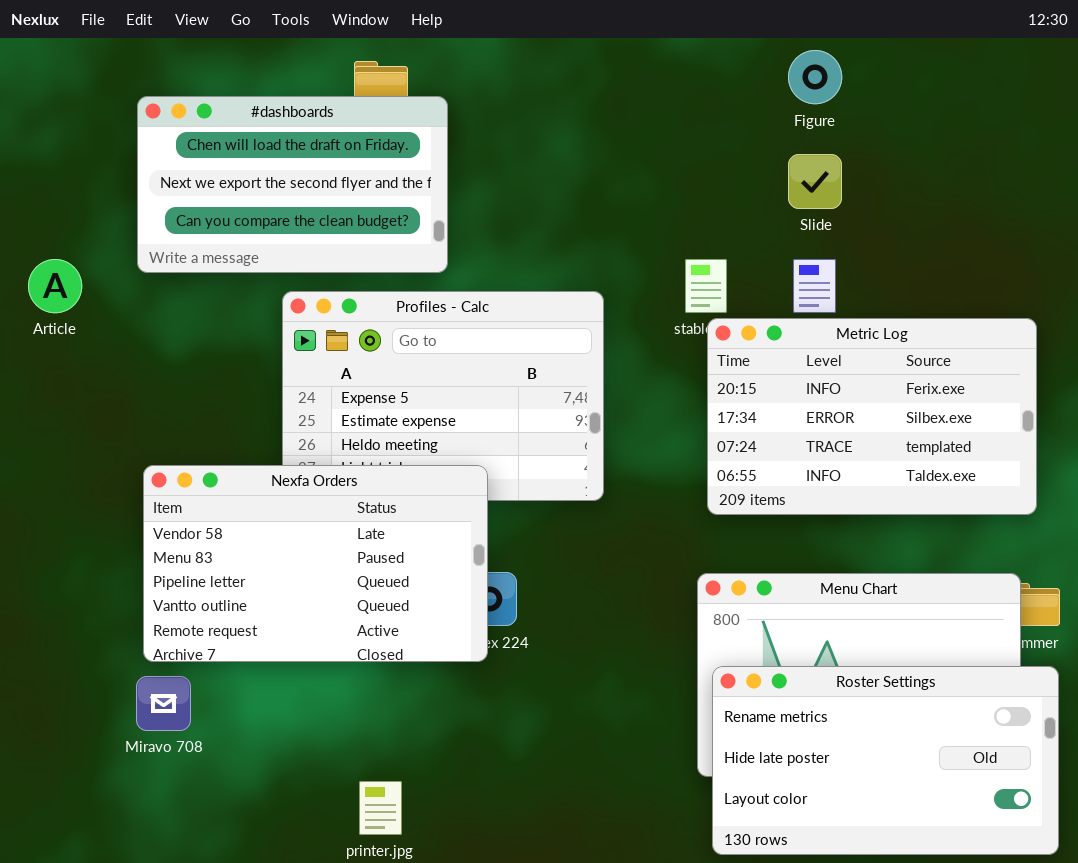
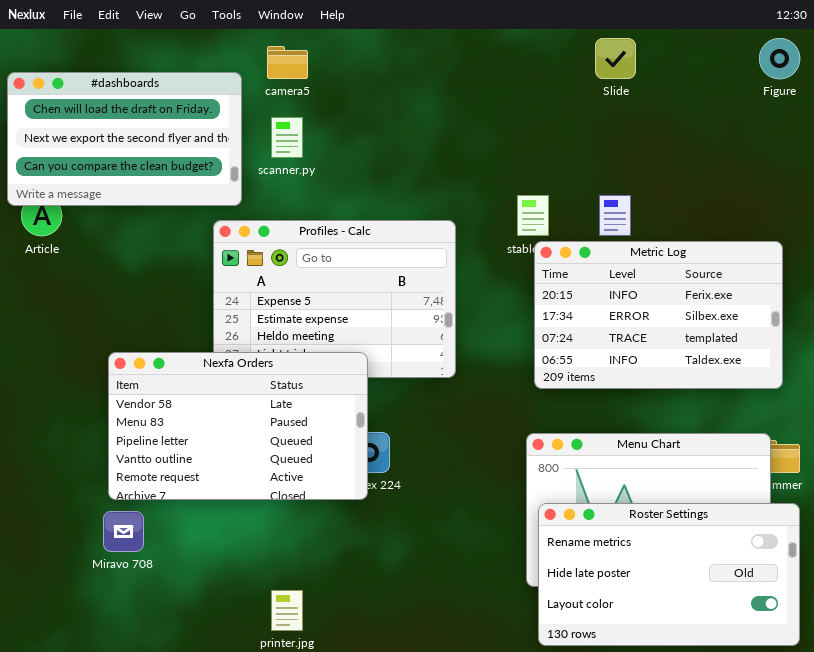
Figure: [788,50,842,104] -> [759,38,800,79], moved
#dashboards: [137,96,448,273] -> [7,72,242,206], moved
Slide: [788,154,842,209] -> [595,38,636,79], moved

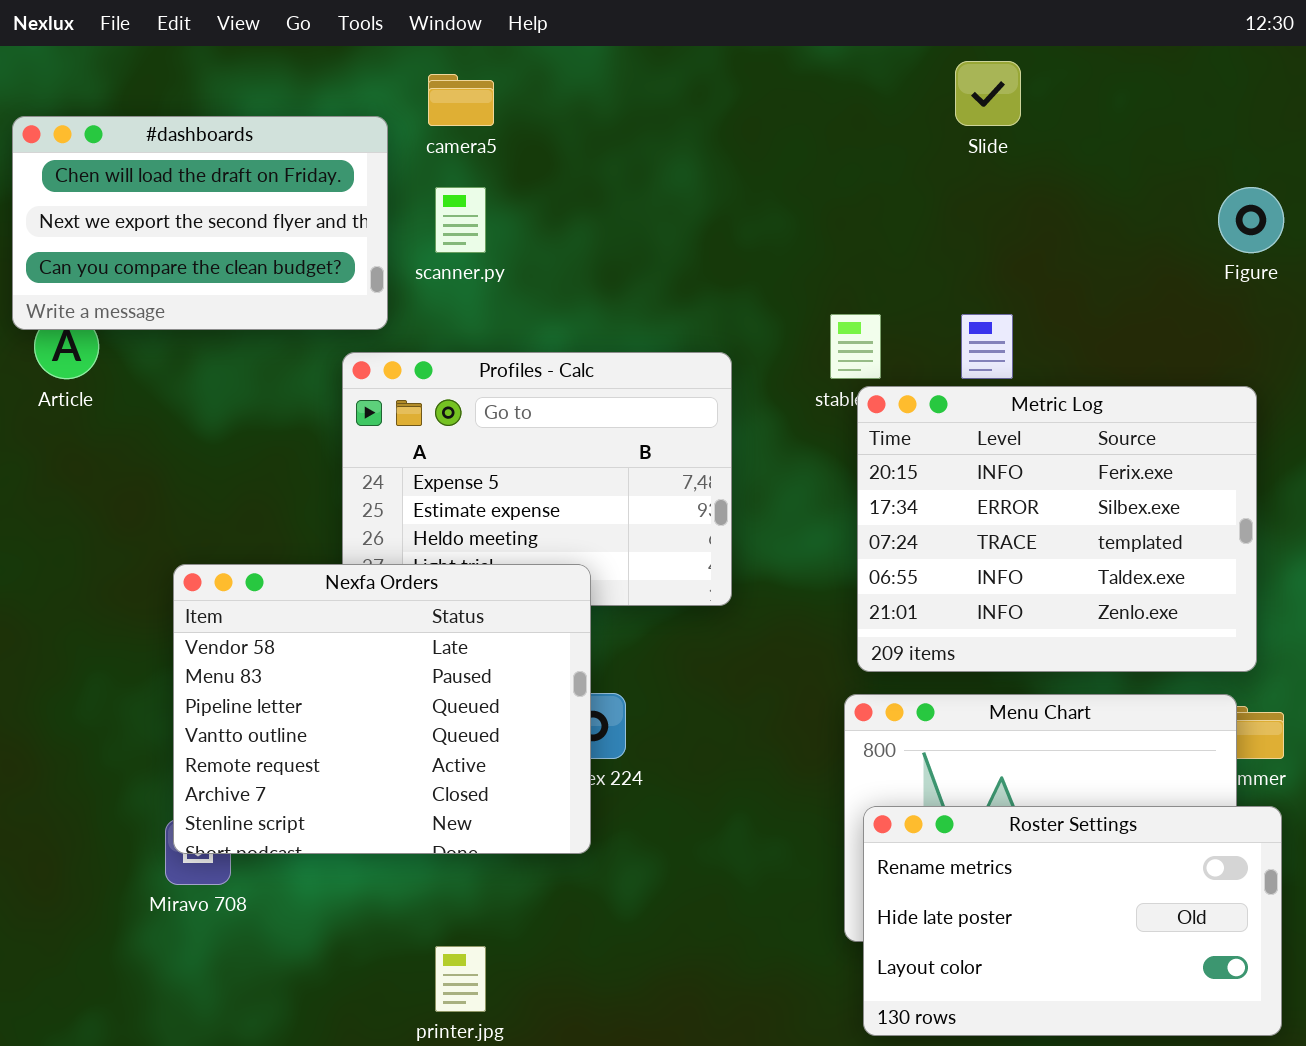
Figure: [759,38,800,79] -> [1218,187,1284,253], moved
Metric Log: [534,241,783,389] -> [857,386,1257,672], resized
Nexfa Orders: [108,352,368,500] -> [173,564,591,854], resized

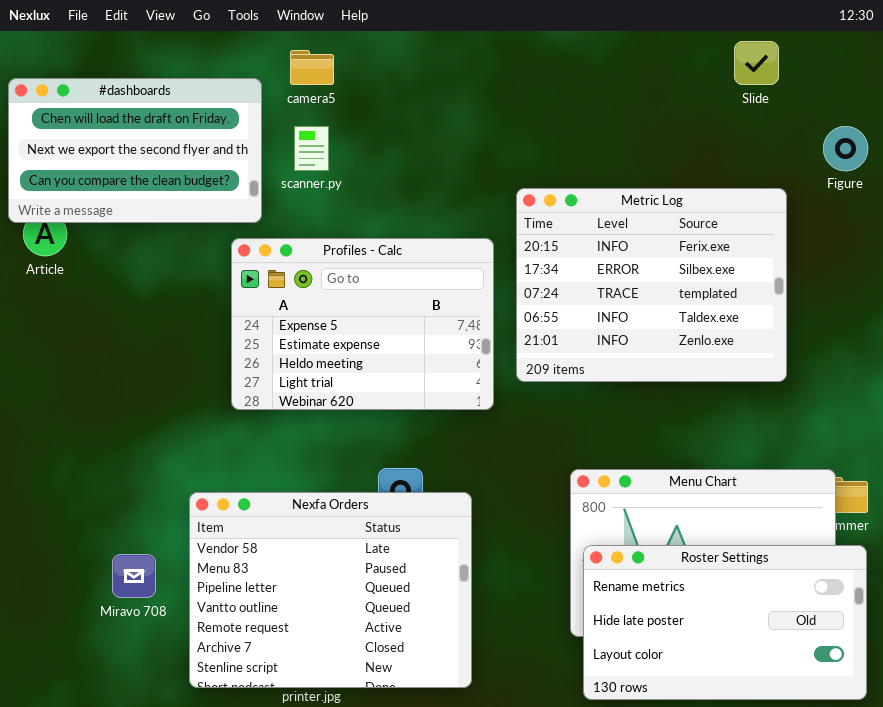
Slide: [955,61,1021,126] -> [734,41,779,85], moved
Metric Log: [857,386,1257,672] -> [516,188,787,382], moved
Nexfa Orders: [173,564,591,854] -> [189,492,472,688], moved

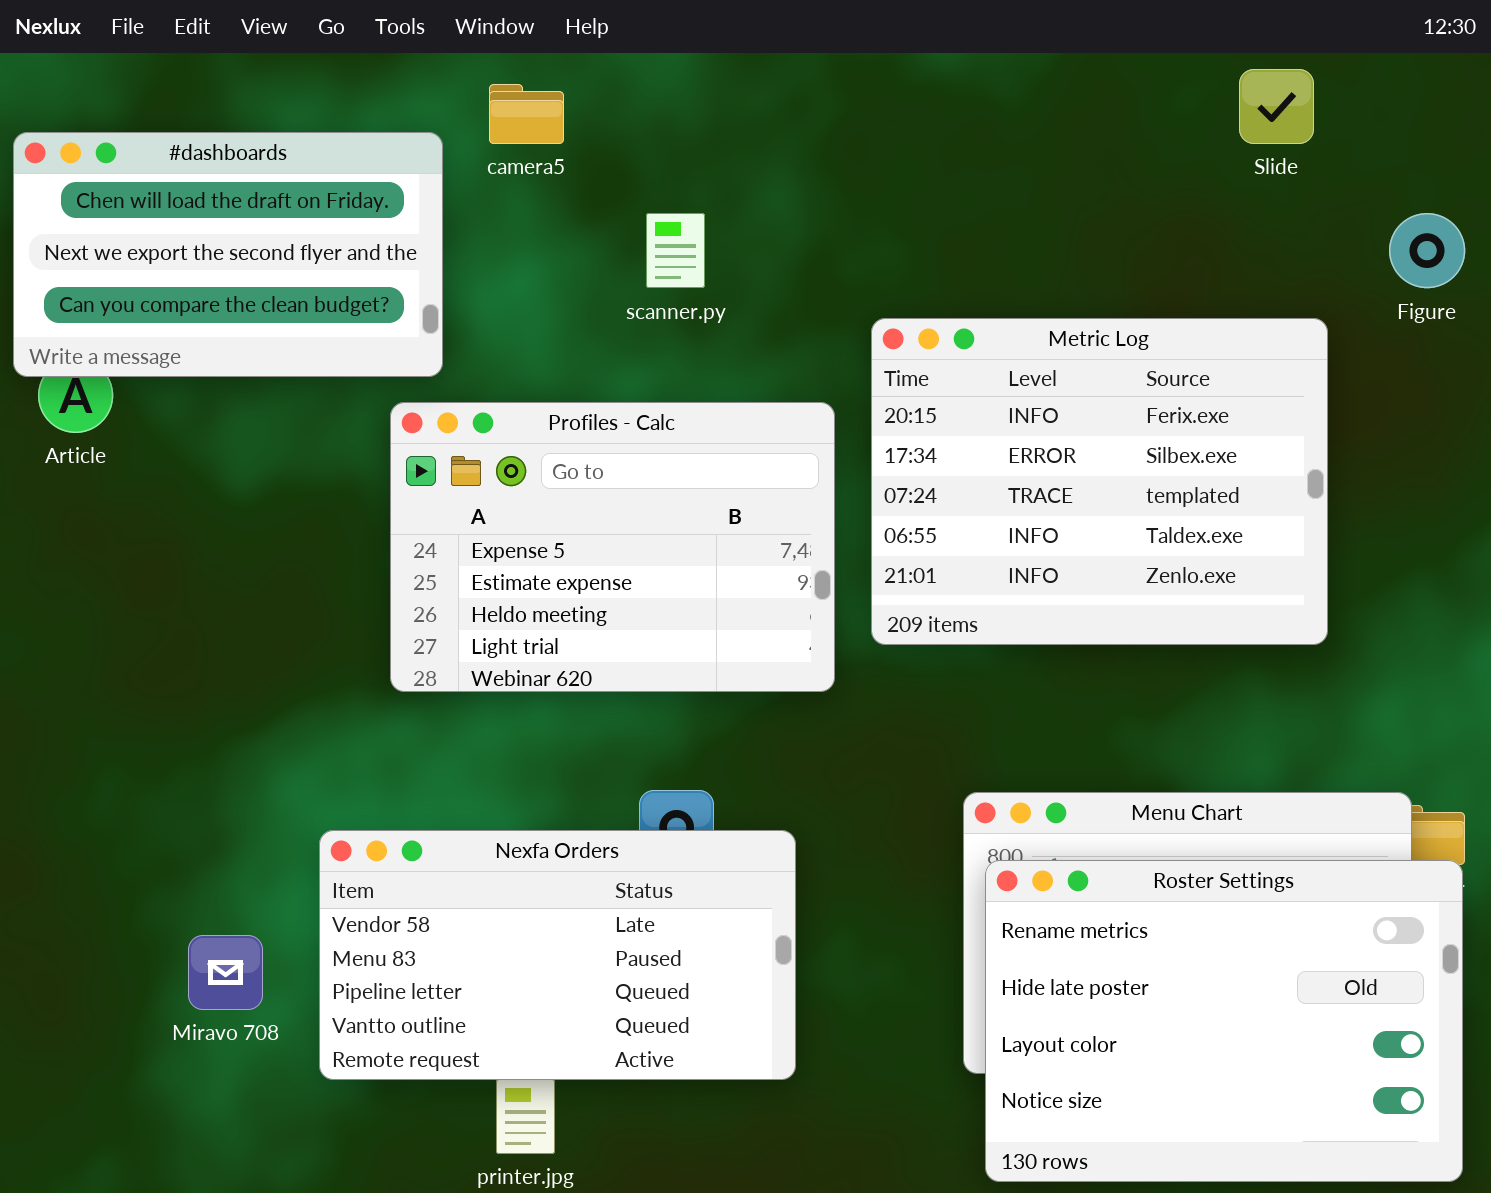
scanner.py: [294,126,329,171] -> [646,213,705,288], moved
Nexfa Orders: [189,492,472,688] -> [319,830,796,1080], resized
Roster Settings: [583,545,867,700] -> [985,860,1463,1182], resized

